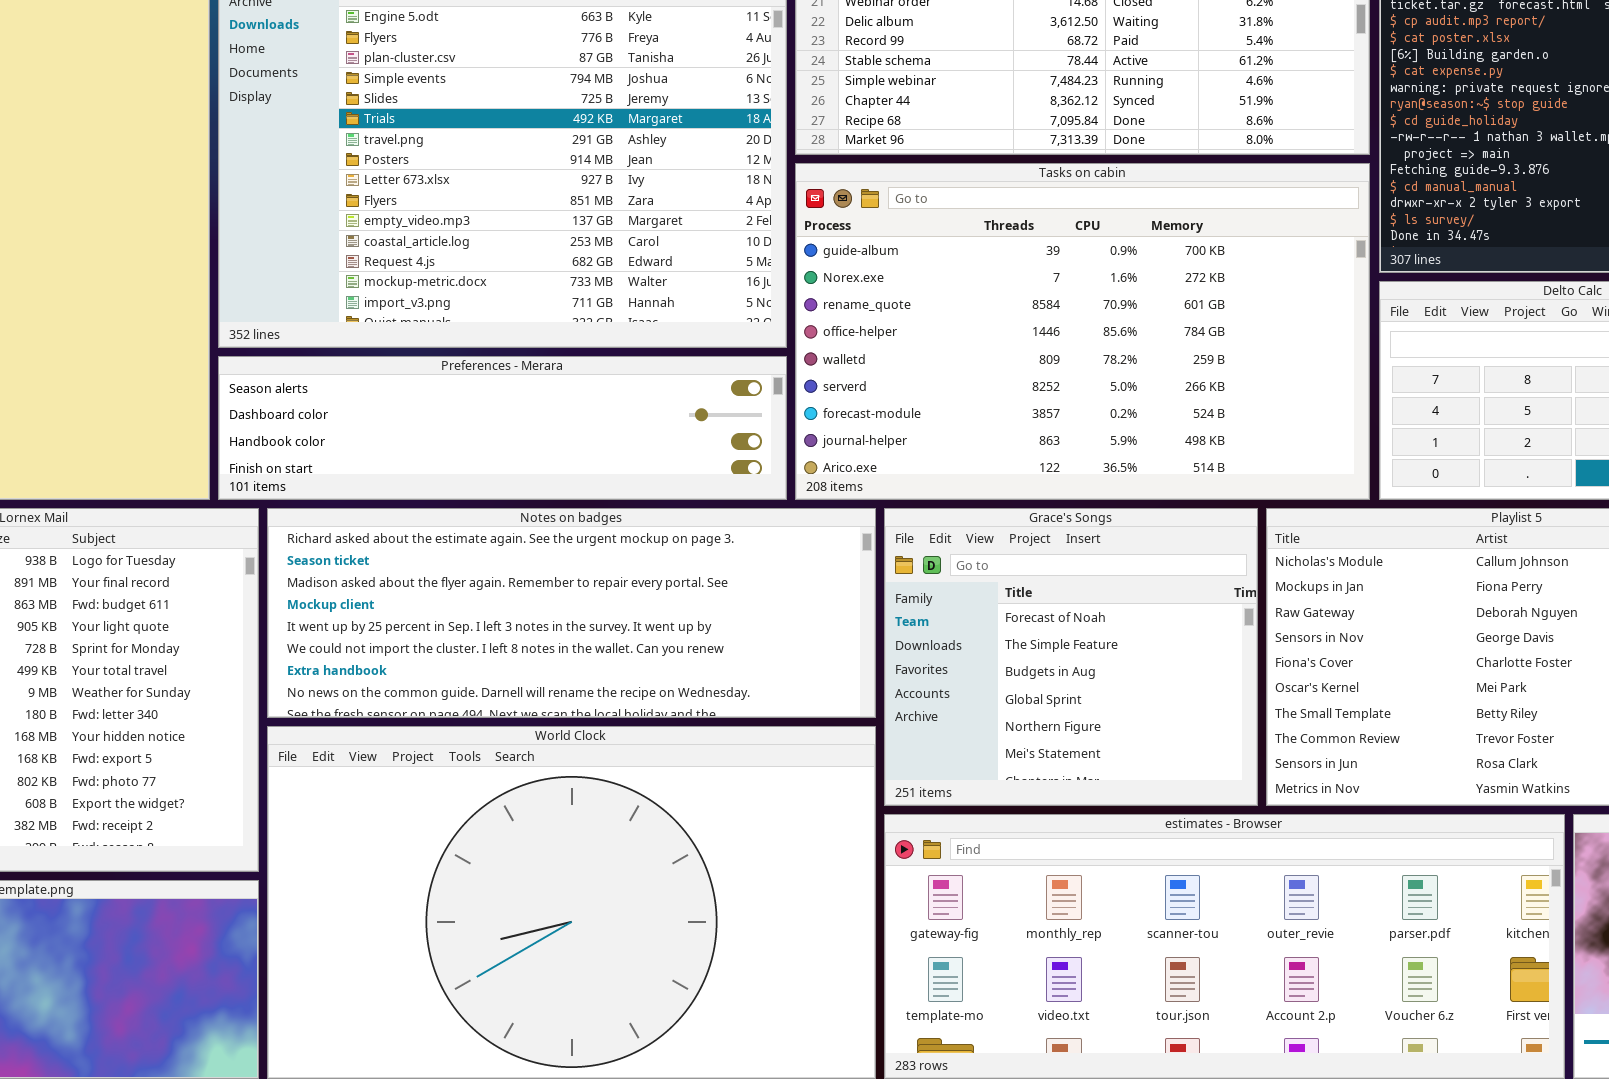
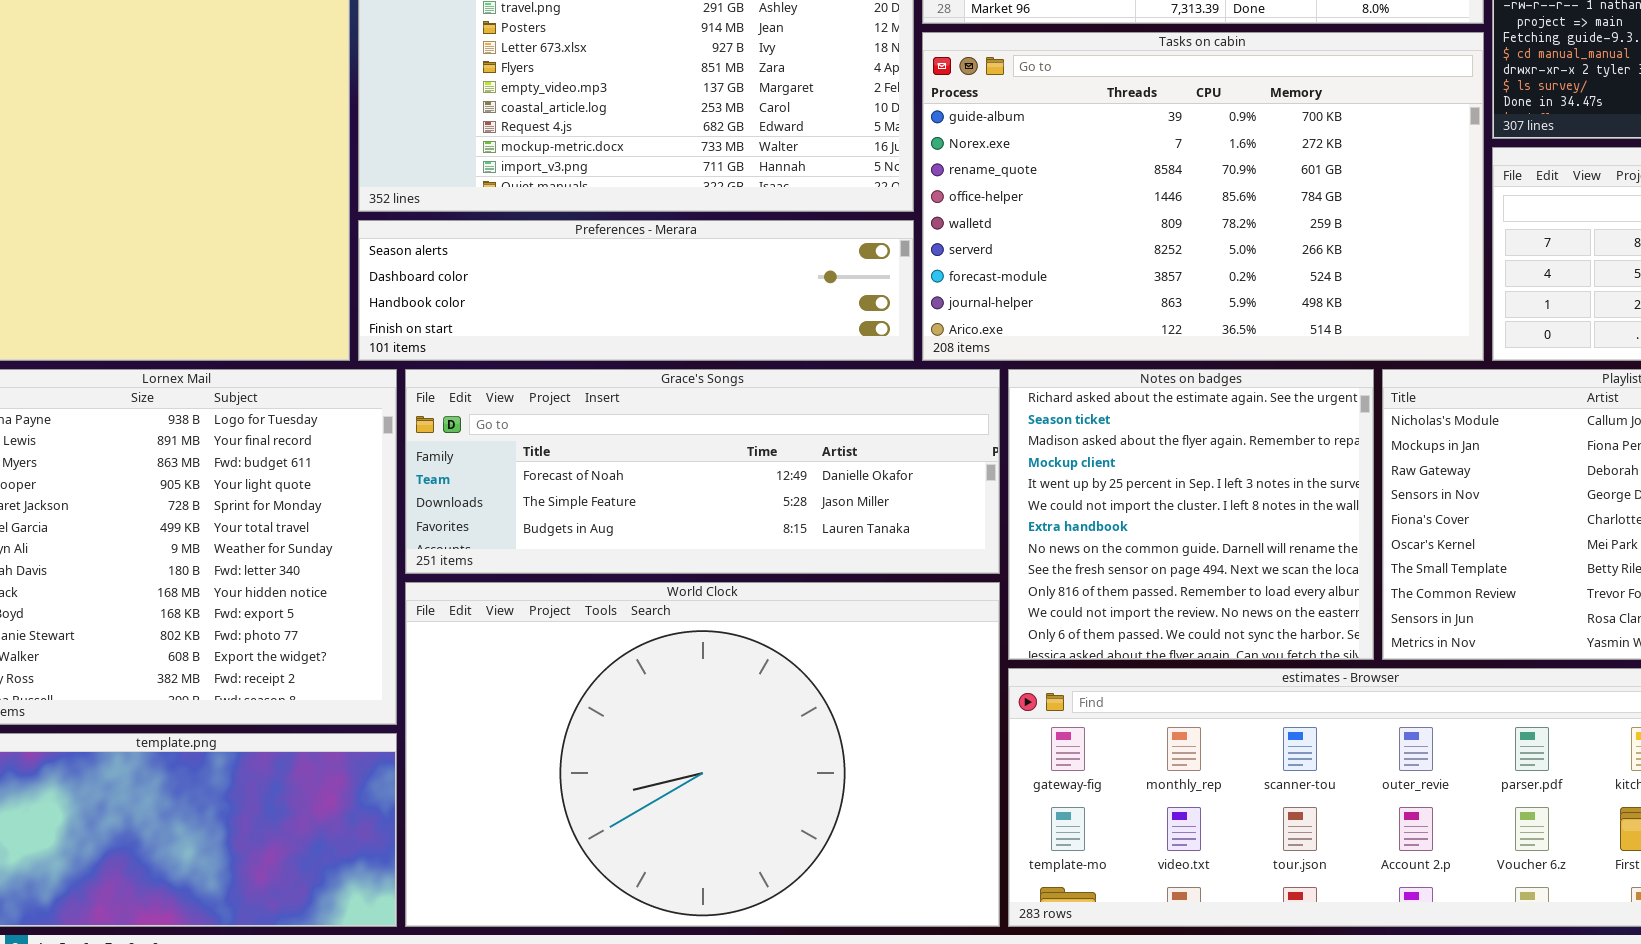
Notes on badges: [267,508,876,718] -> [1008,369,1374,660], moved, resized
Grace's Songs: [884,508,1258,806] -> [405,369,1000,574], moved, resized

